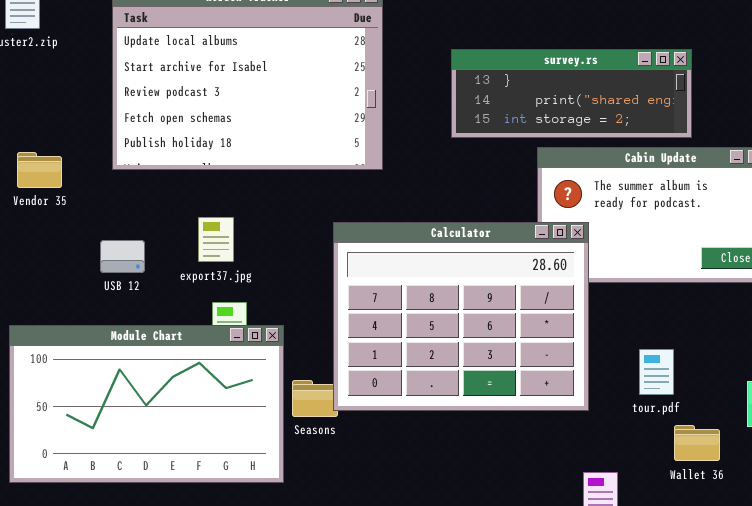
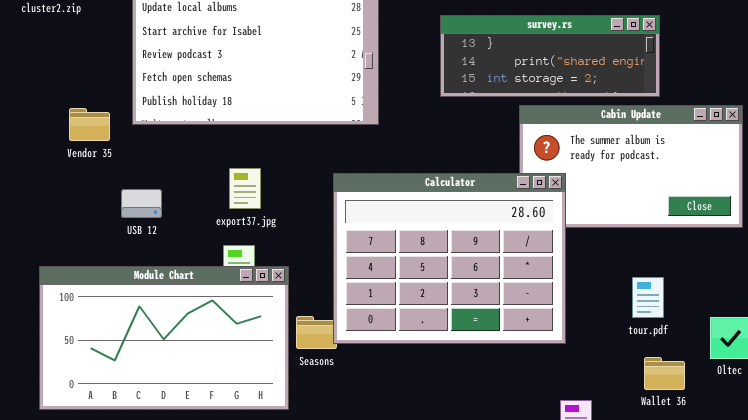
Vendor 35: [17,152,62,188] -> [69,108,110,141], moved
export37.jpg: [198,217,234,262] -> [229,168,261,209], moved
tour.pdf: [639,349,674,395] -> [632,277,664,318], moved

